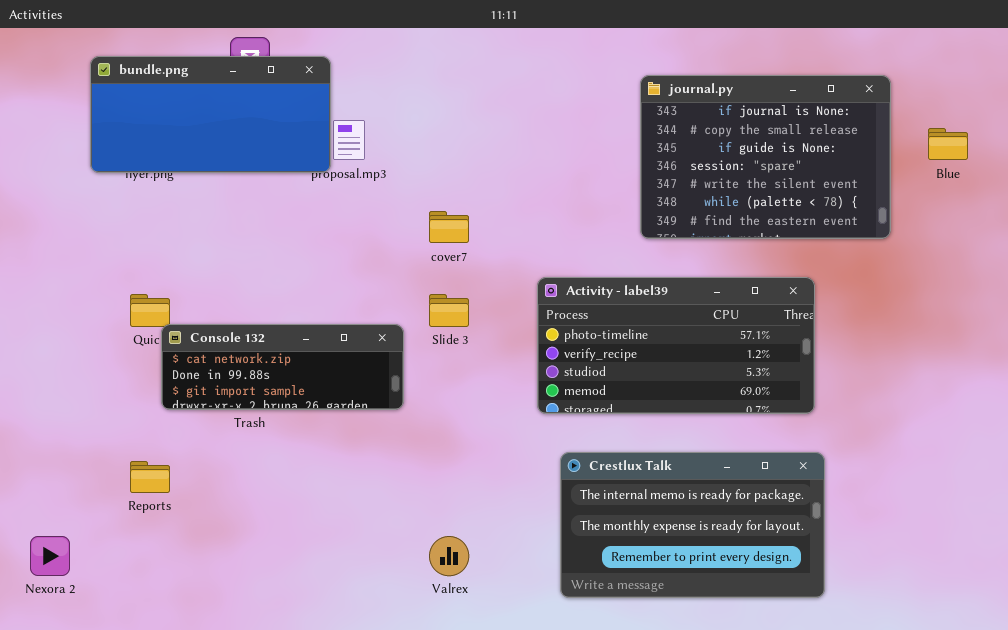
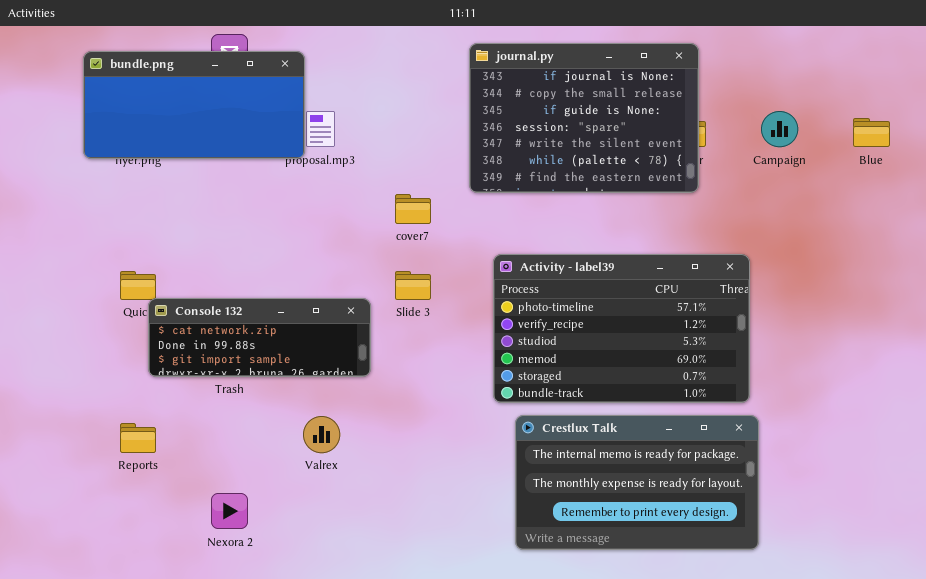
journal.py: [640,75,891,239] -> [469,43,699,193], moved
Activity - label39: [537,277,815,414] -> [493,254,750,403], resized
Nexora 2: [30,536,70,576] -> [211,493,248,529], moved
Valrex: [429,536,469,576] -> [303,416,340,453], moved

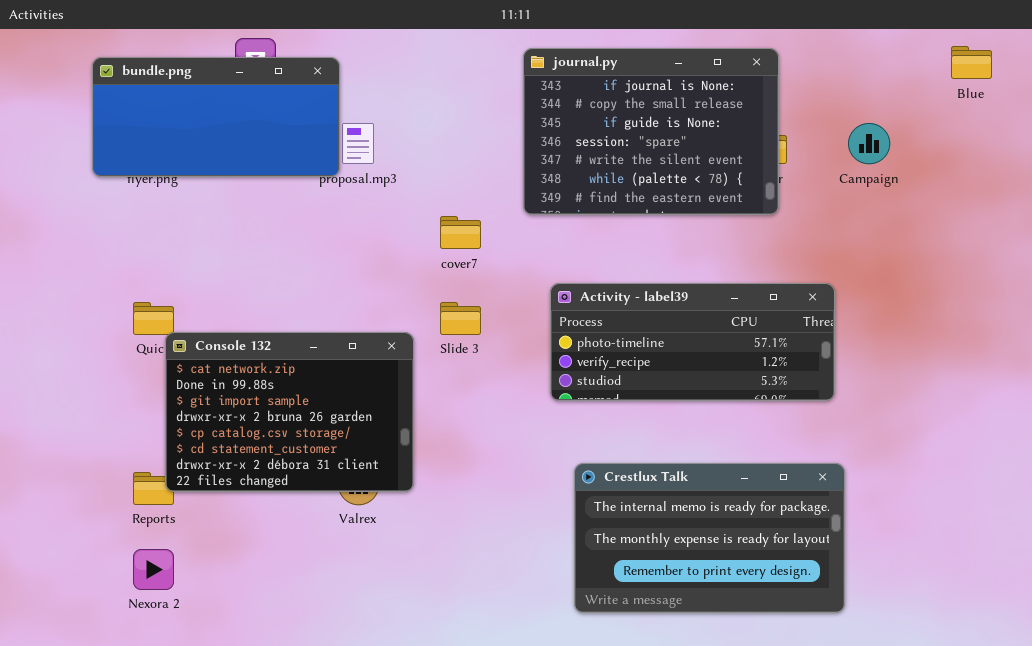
Blue: [853,118,890,147] -> [951,46,992,79], moved
Activity - label39: [493,254,750,403] -> [550,283,835,401], resized
Console 132: [148,298,371,377] -> [165,332,414,492], resized
Nexora 2: [211,493,248,529] -> [133,549,174,590], moved

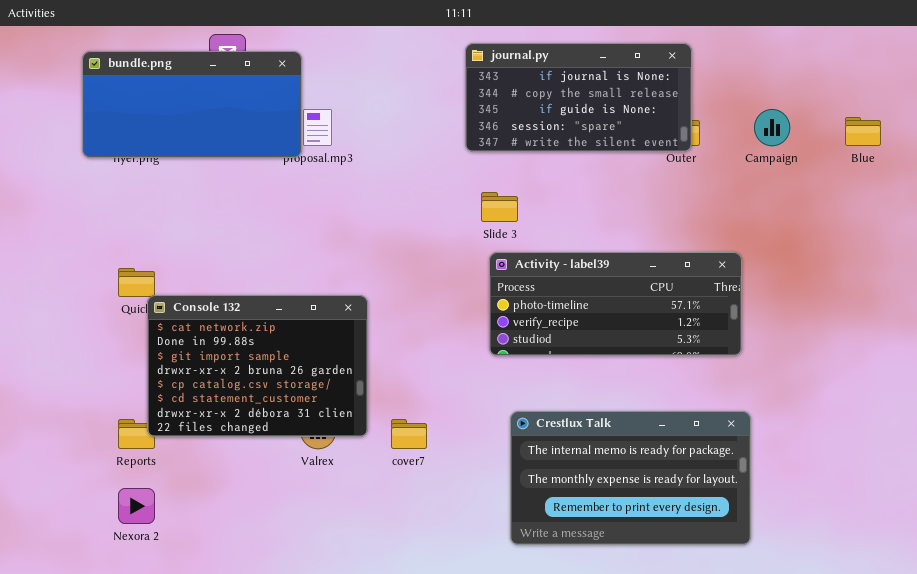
Blue: [951,46,992,79] -> [845,117,881,146], moved
journal.py: [523,48,779,215] -> [465,43,692,152], resized
cover7: [440,216,481,249] -> [391,419,427,449], moved
Slide 3: [440,302,481,335] -> [481,192,518,222], moved

